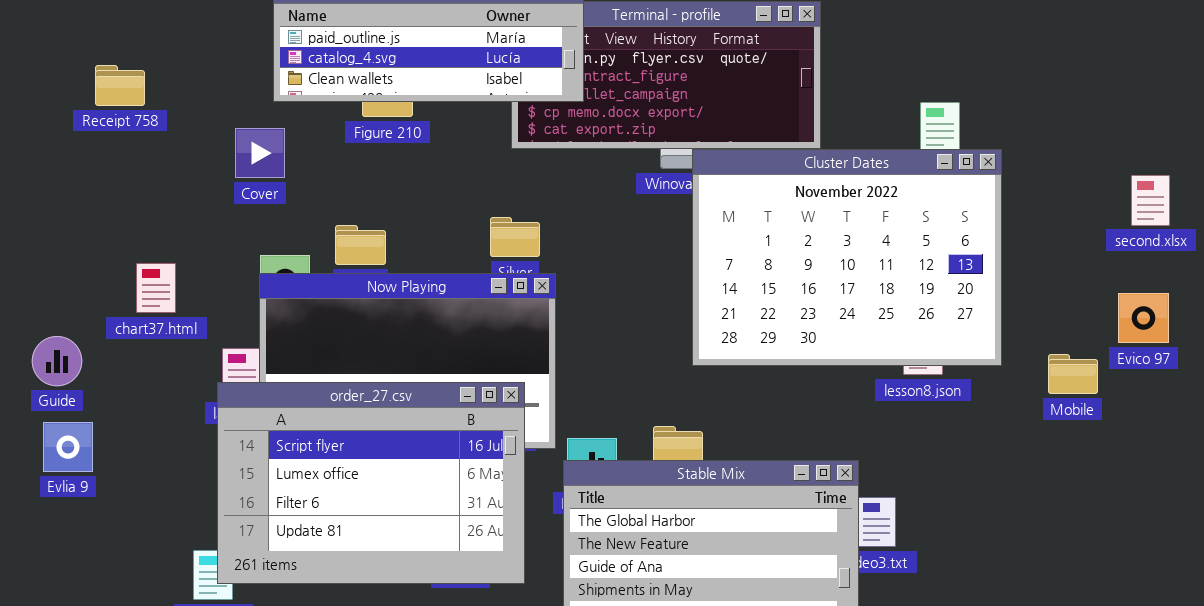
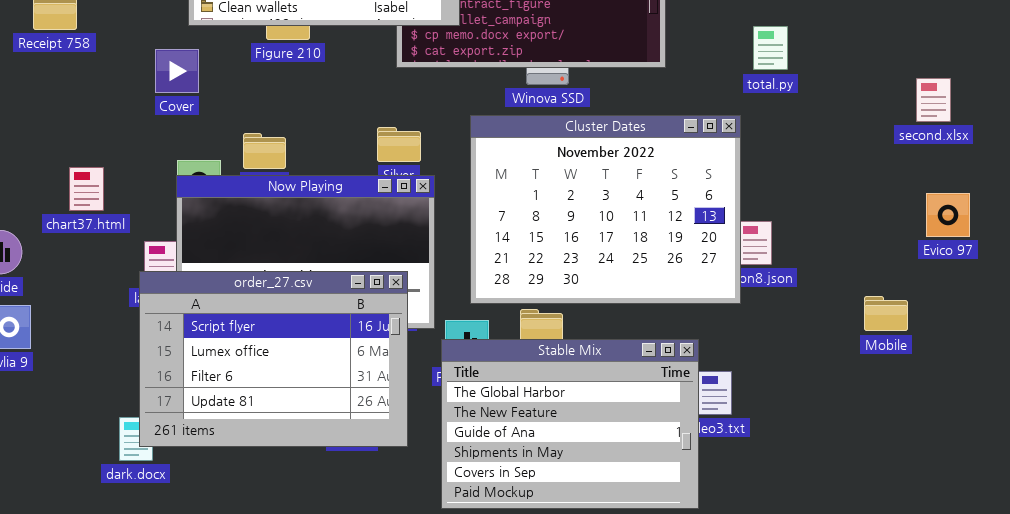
Cluster Dates: [692,149,1002,366] -> [470,115,741,304], moved
second.xlsx: [1131,175,1170,226] -> [916,78,951,122], moved
Mobile: [1048,354,1098,394] -> [864,296,908,331], moved

